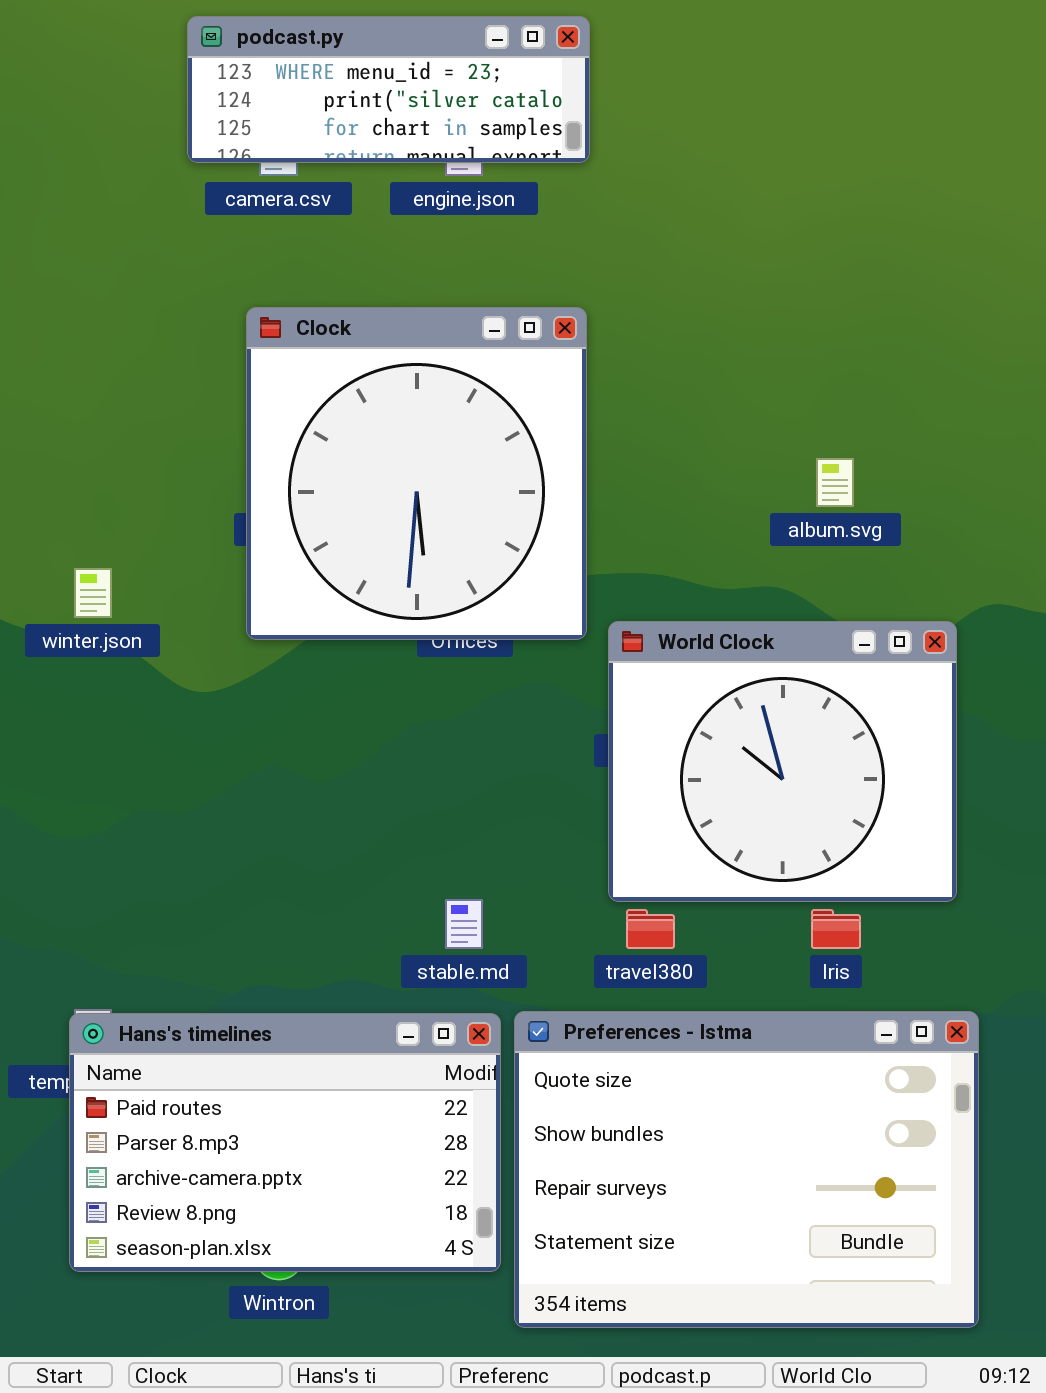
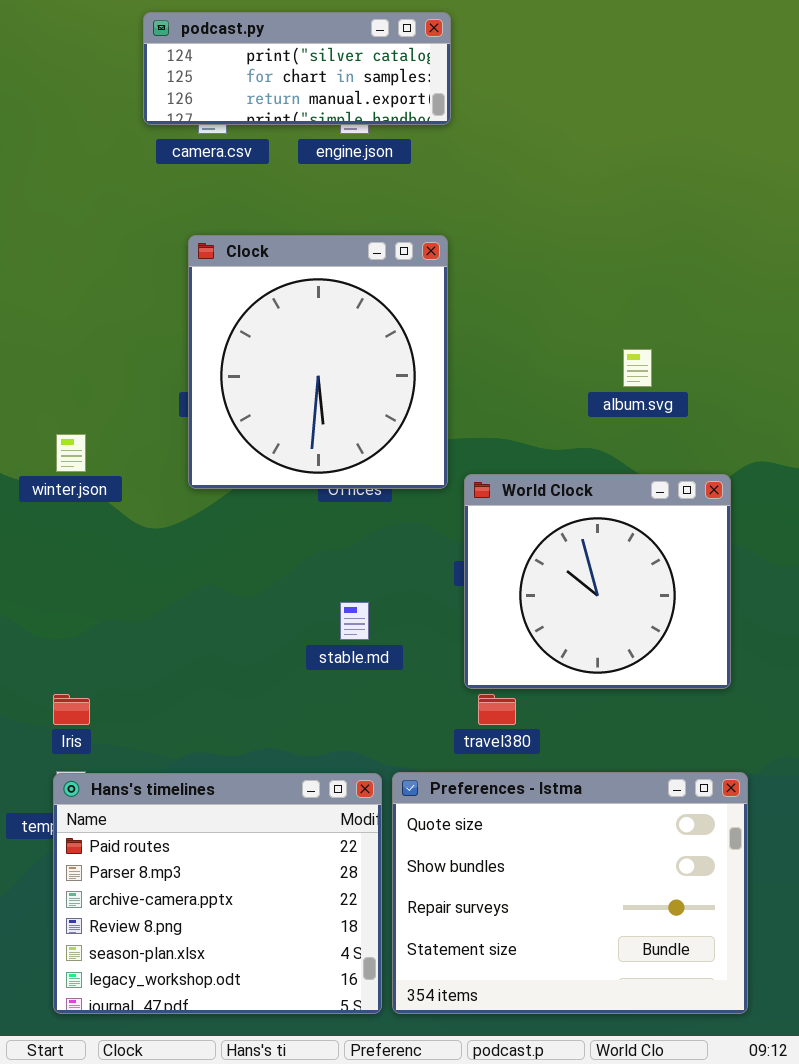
podcast.py: [187,16,590,163] -> [143,12,451,125], scrolled down 1 row
stable.md: [445,899,483,949] -> [340,602,369,640], moved
Iris: [811,909,861,949] -> [53,694,90,725], moved
Hans's timelines: [69,1013,501,1272] -> [53,773,382,1014], resized

